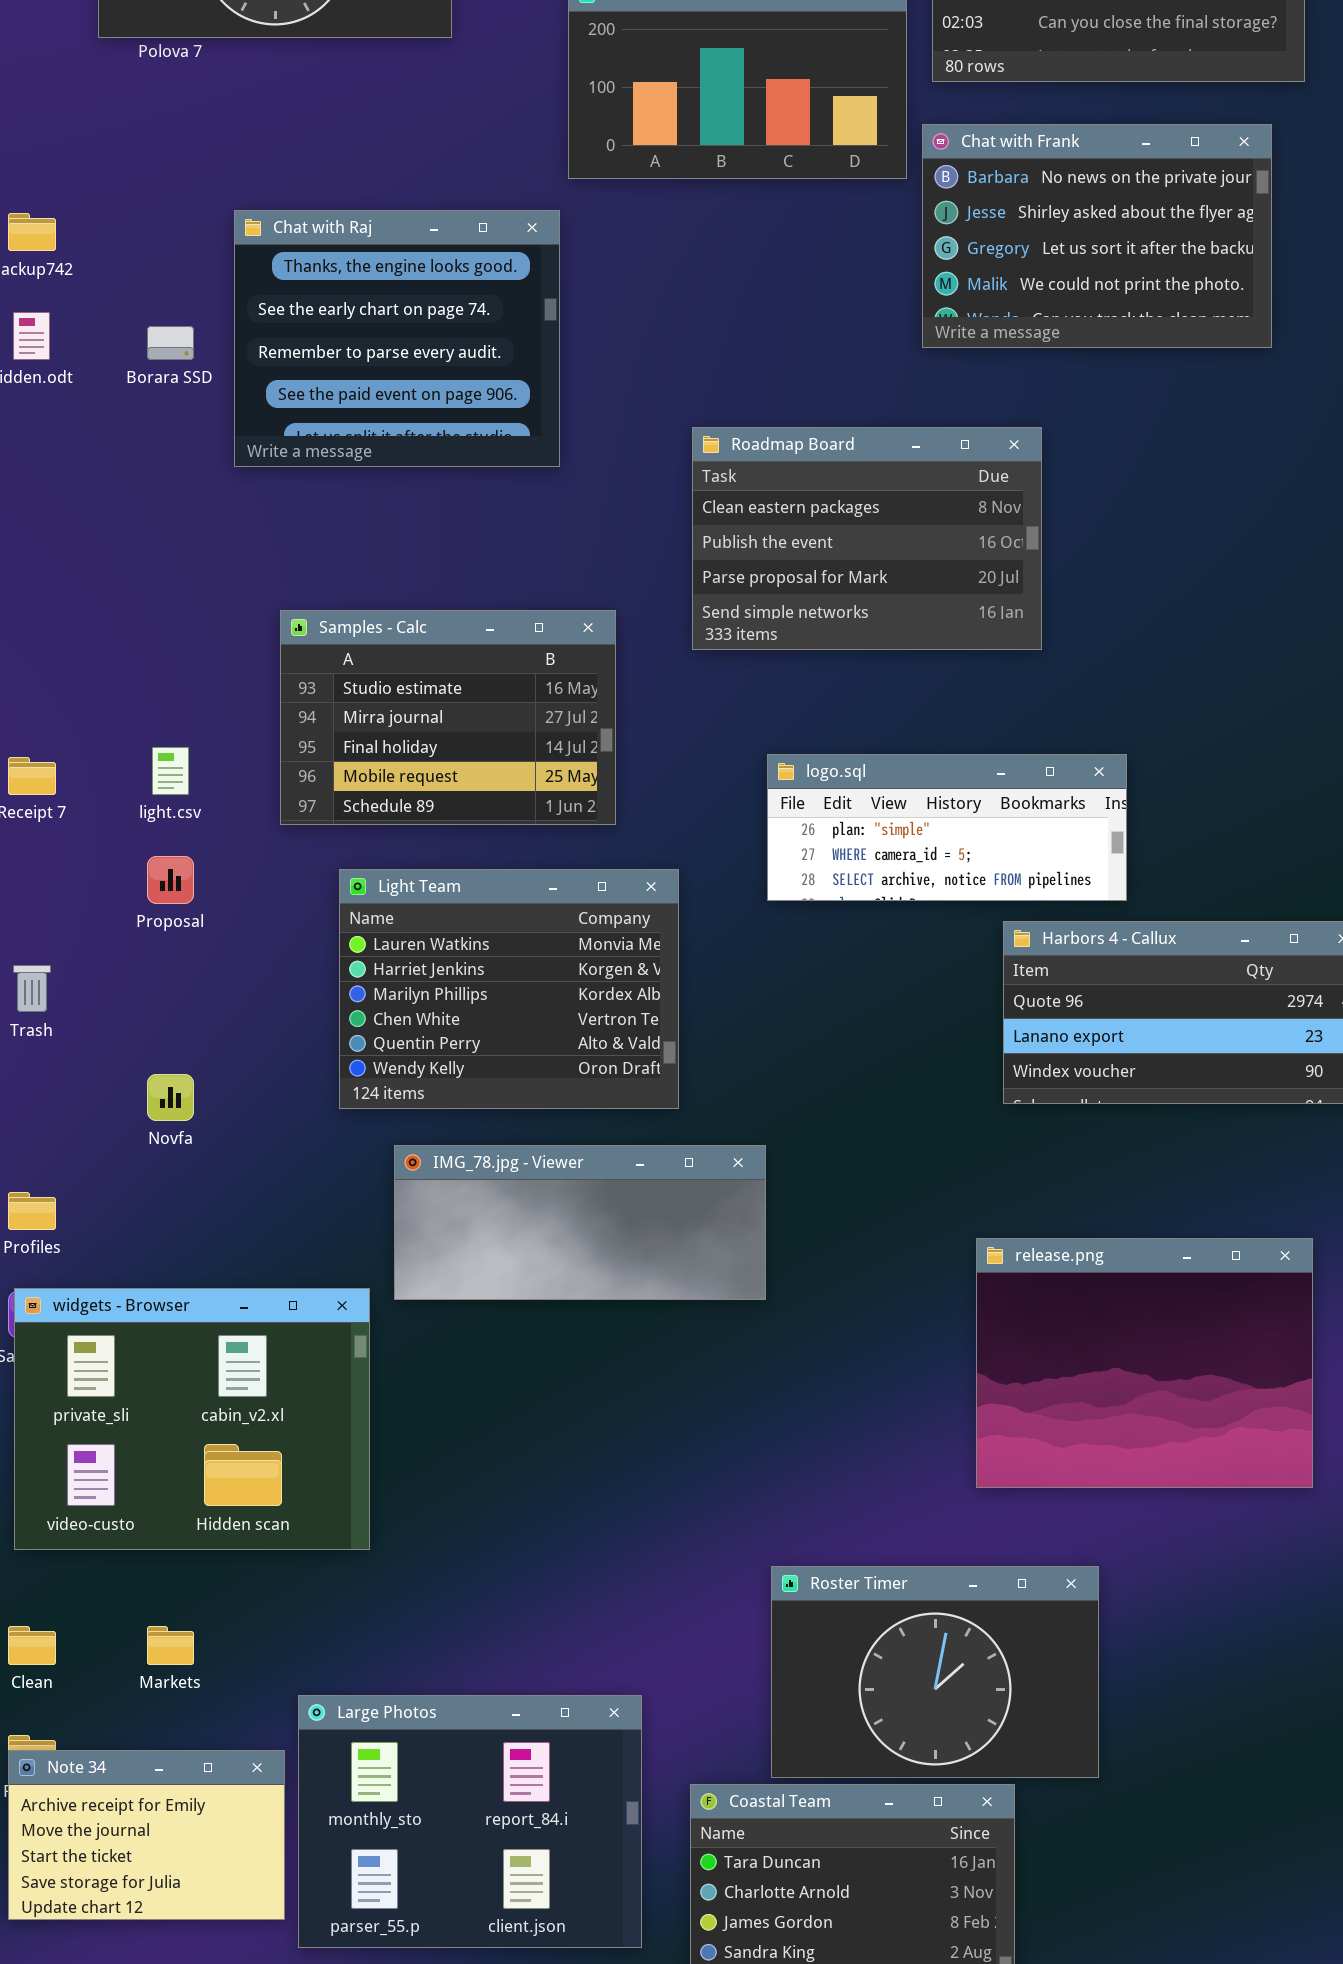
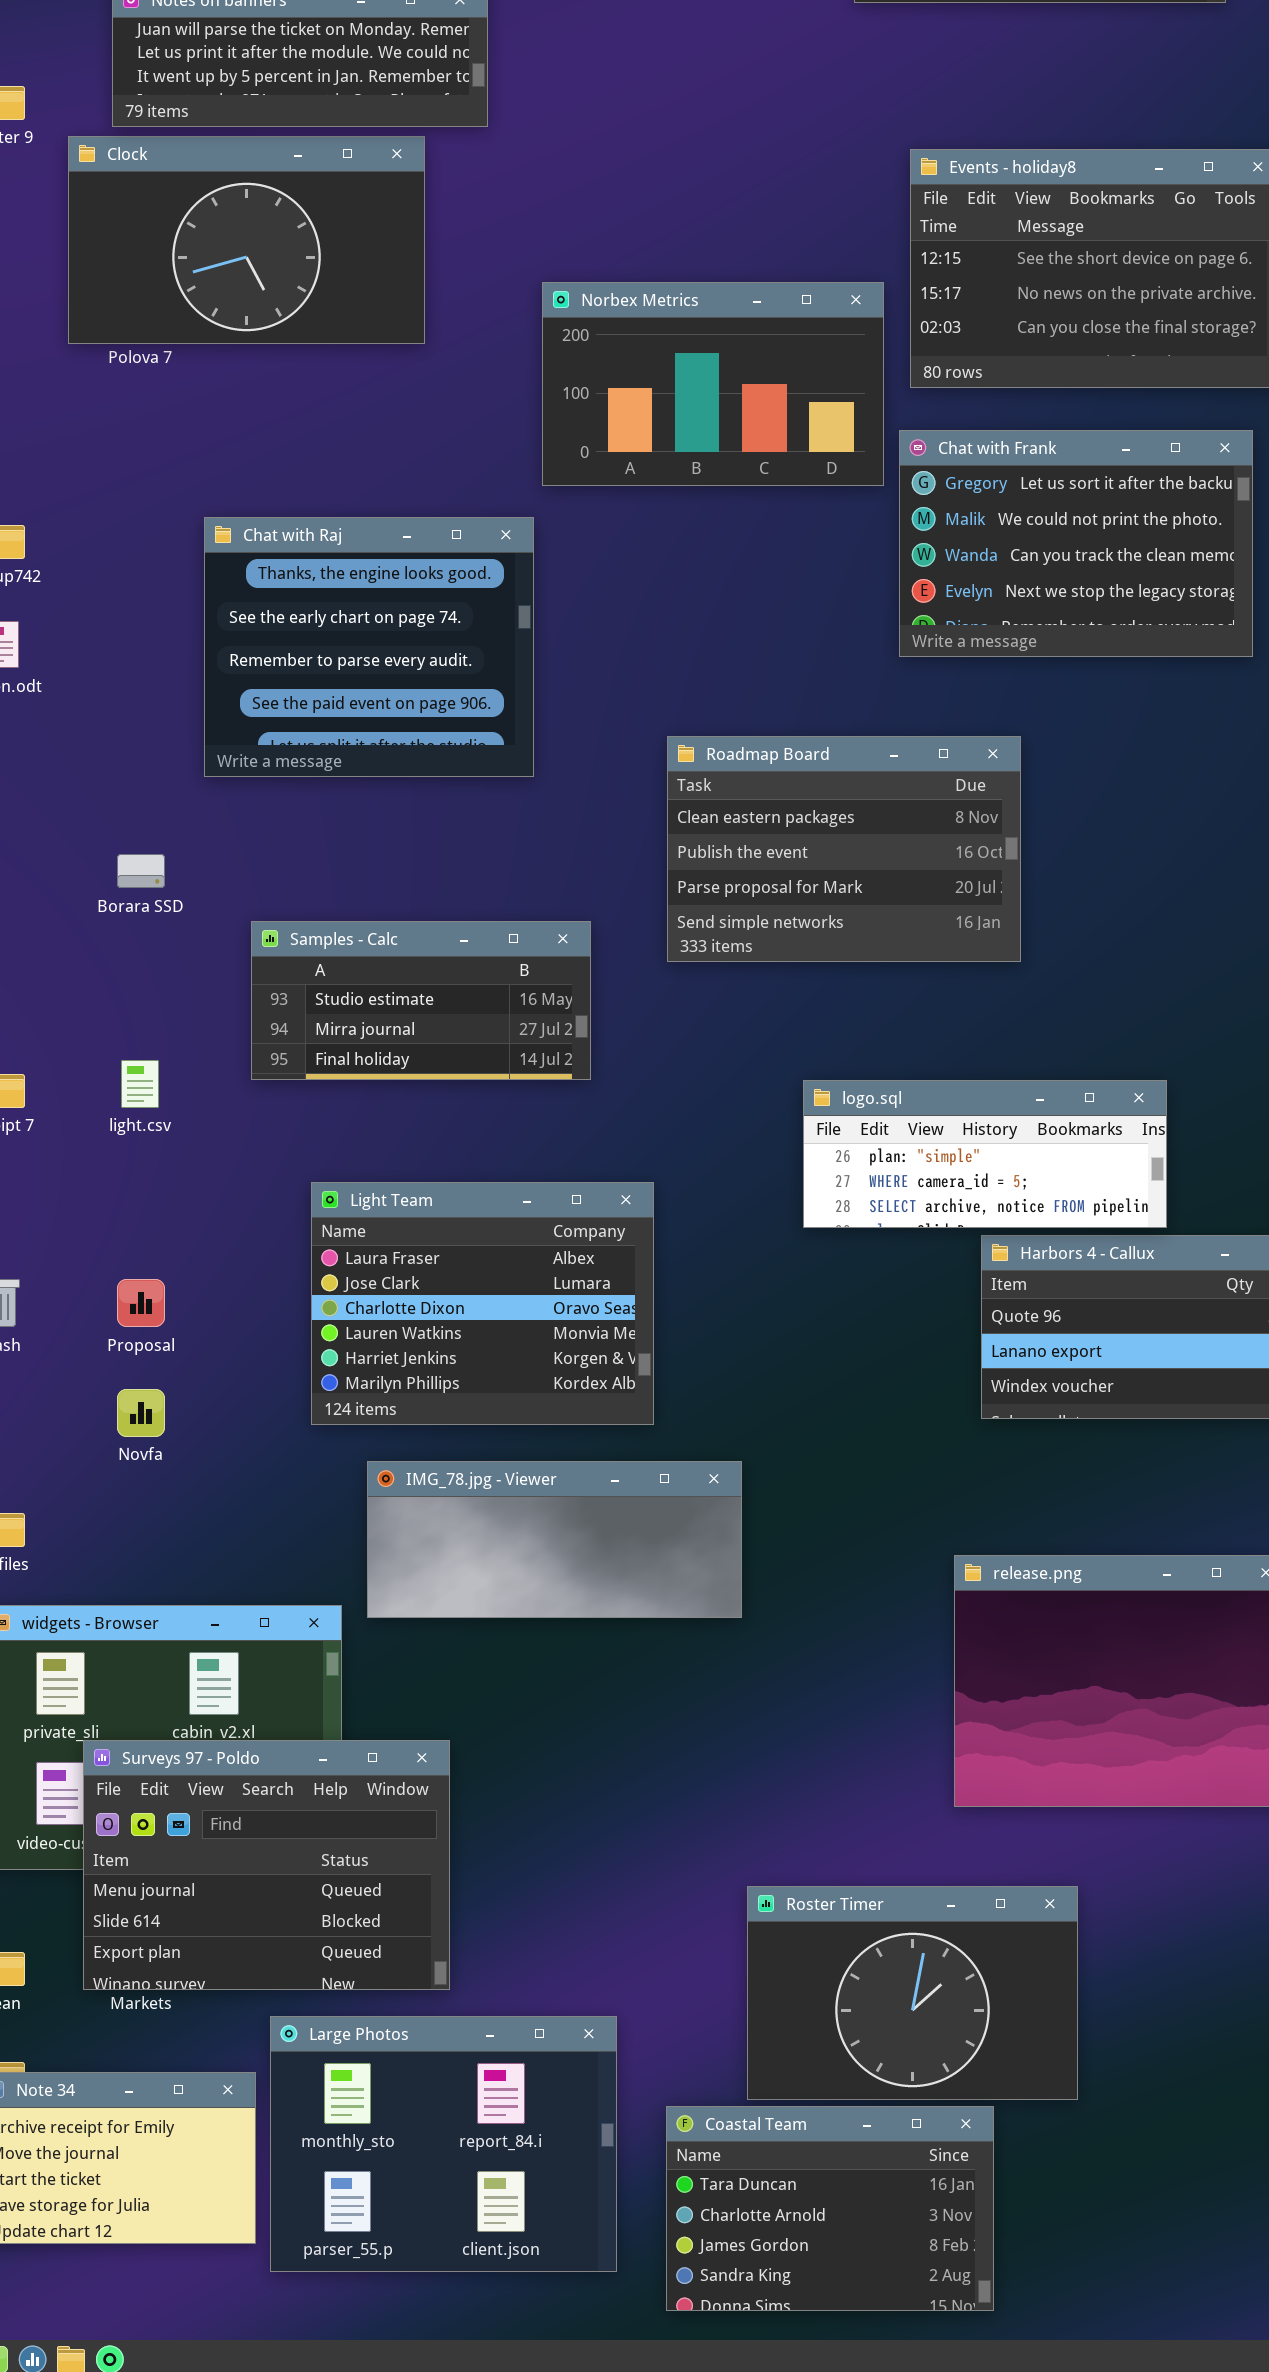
Chat with Frank: [922,124,1272,348] -> [899,430,1253,657], scrolled down 2 rows
Borara SSD: [147,326,194,360] -> [117,854,165,888], moved
Samples - Calc: [280,610,616,825] -> [251,921,591,1080], resized
logo.sql: [767,754,1127,901] -> [803,1080,1167,1228], moved
Proposal: [147,856,194,904] -> [117,1279,165,1327], moved
Light Team: [339,869,679,1109] -> [311,1182,654,1425], scrolled up 3 rows
Surveys 97 - Poldo: none -> [83,1740,450,1990], opened

